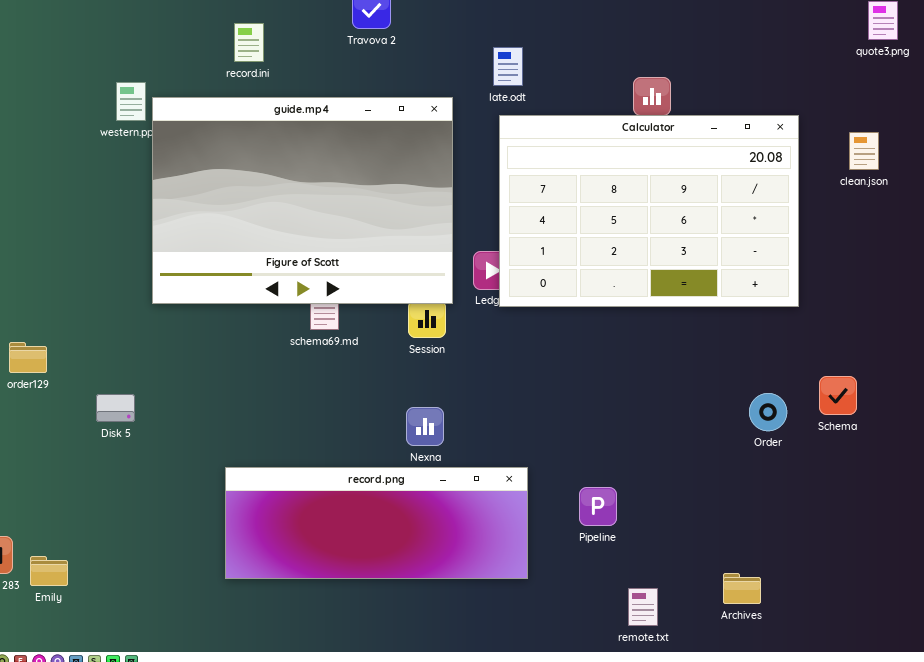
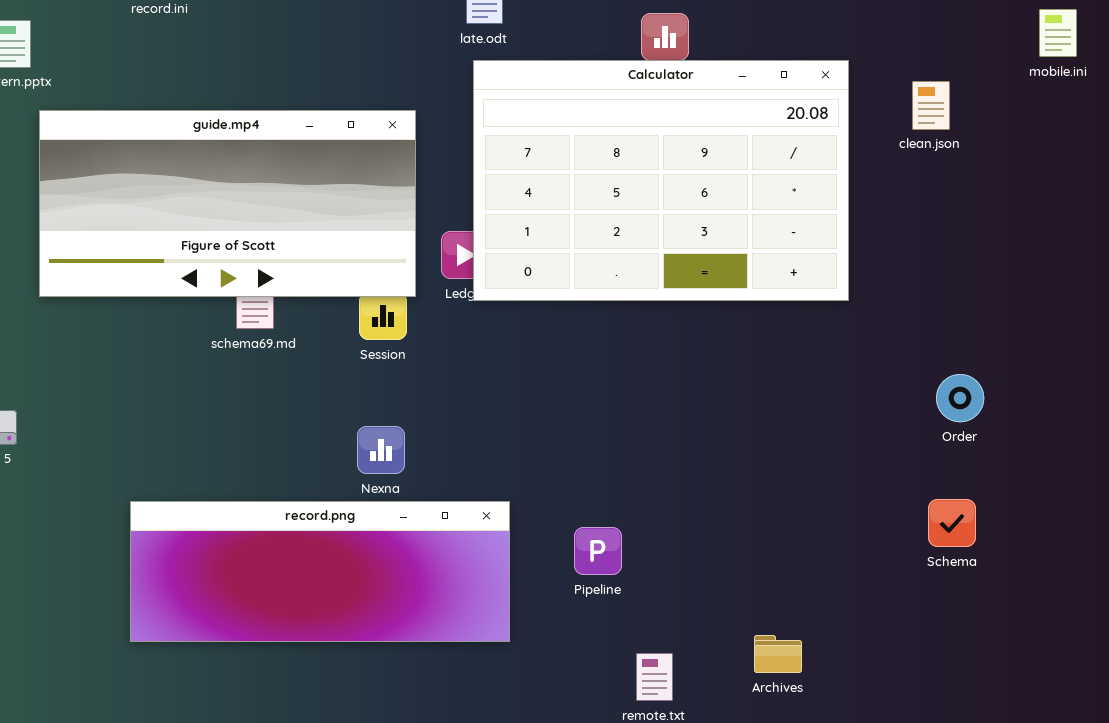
guide.mp4: [152,97,453,304] -> [39,110,416,297], resized
Schema: [819,376,857,415] -> [928,499,976,547], moved
Order: [749,393,787,431] -> [936,374,984,422], moved

